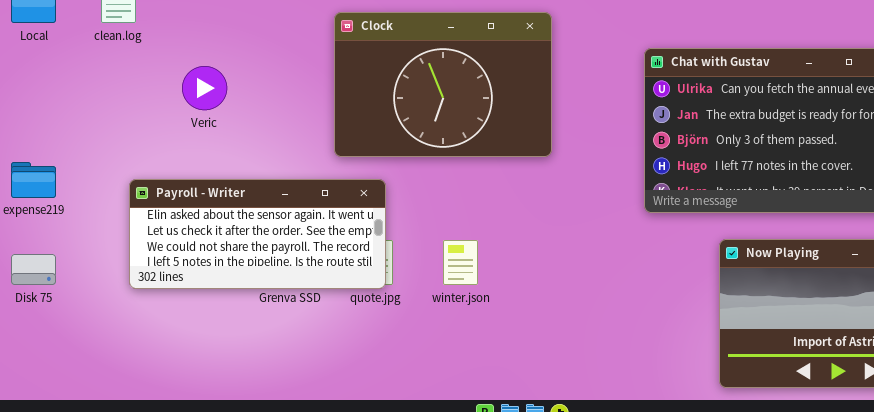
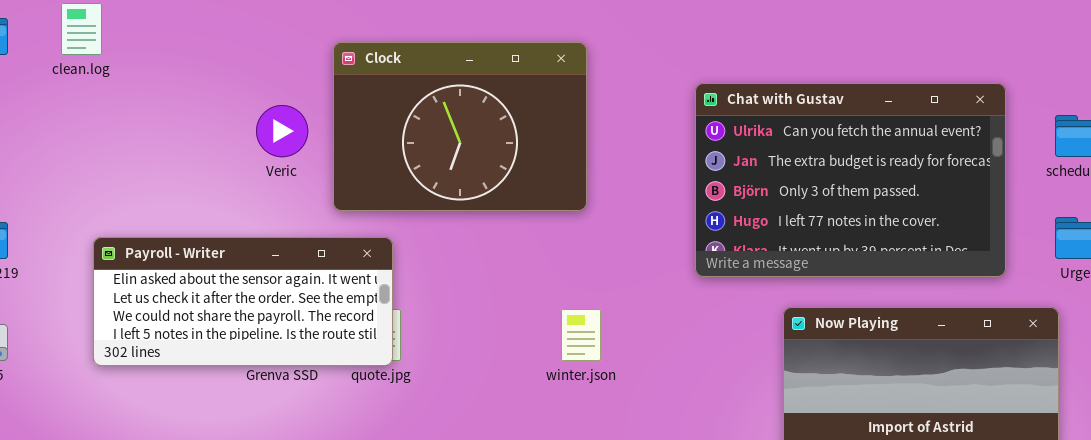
Veric: [182,66,227,110] -> [256,105,308,157], moved
winter.json: [443,240,478,285] -> [561,309,601,361], moved

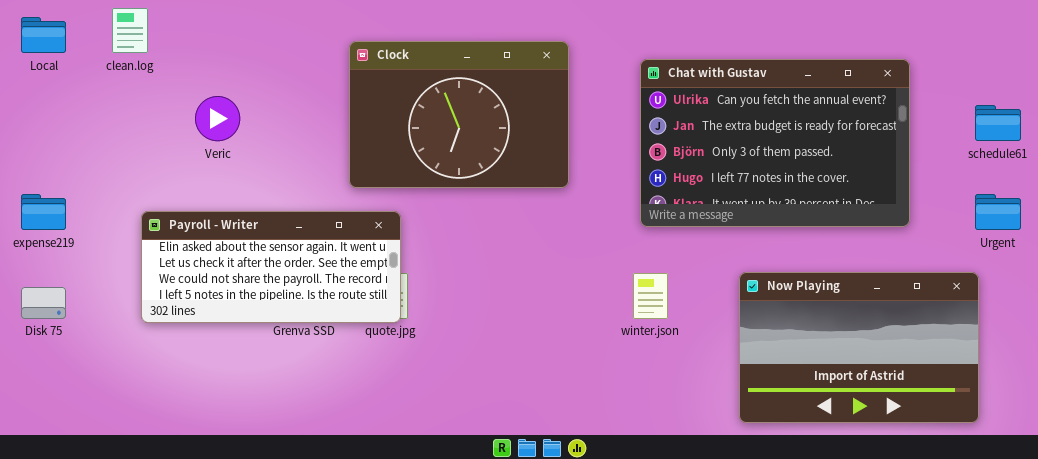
Chat with Gustav: [695,83,1006,277] -> [640,59,910,227], moved
Veric: [256,105,308,157] -> [195,96,240,141], moved
winter.json: [561,309,601,361] -> [633,273,668,319], moved

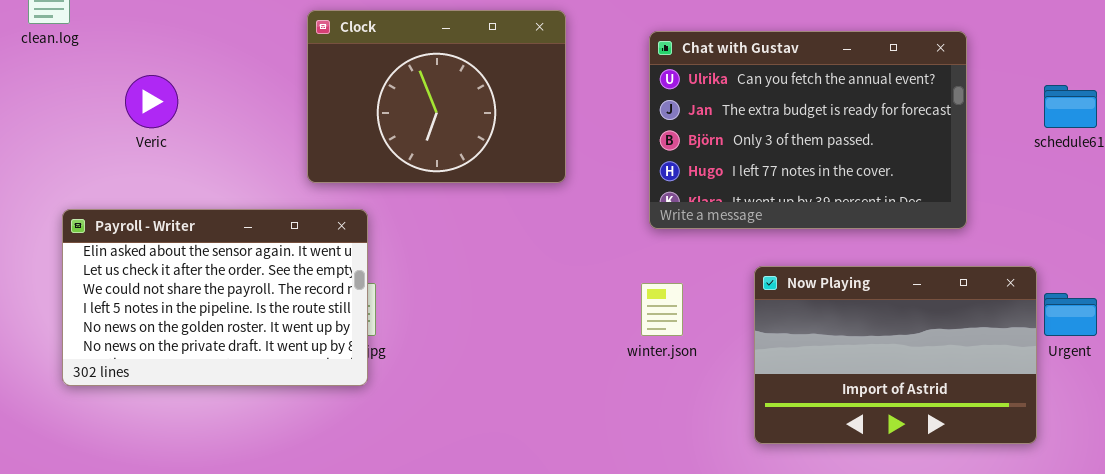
Urgent: [975,194,1021,230] -> [1044,293,1097,336], moved
Payroll - Writer: [141,211,401,323] -> [62,209,368,386], resized
Now Playing: [739,272,979,423] -> [754,266,1037,444], moved

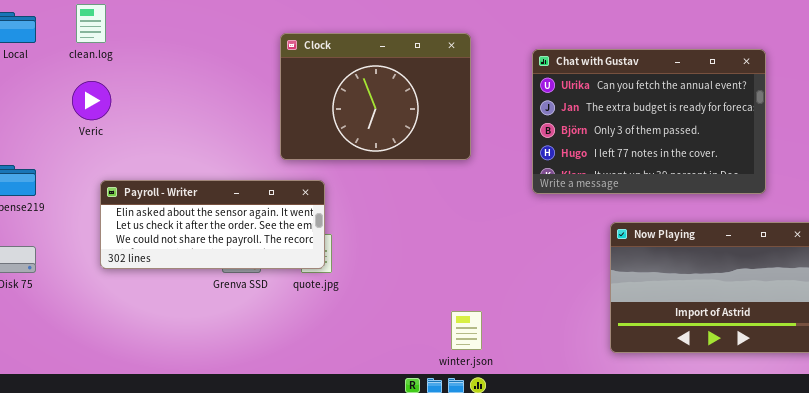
Veric: [125,75,178,128] -> [72,81,111,120], moved
Payroll - Writer: [62,209,368,386] -> [100,180,325,269], resized
winter.json: [641,283,683,336] -> [451,311,482,350], moved

